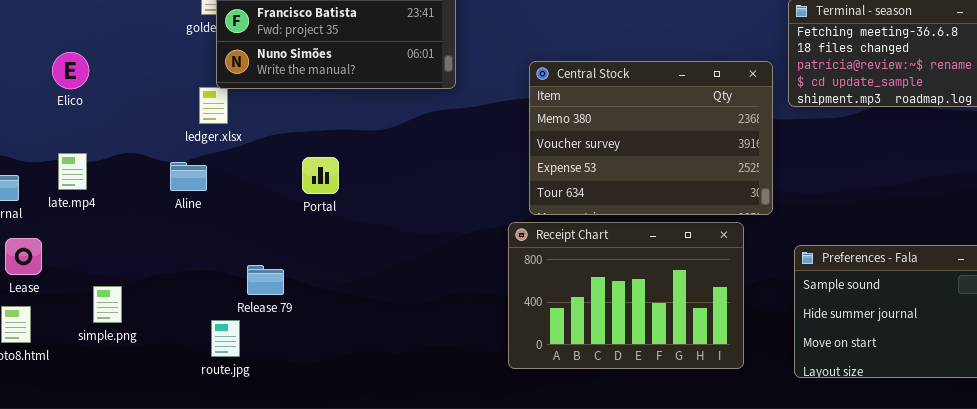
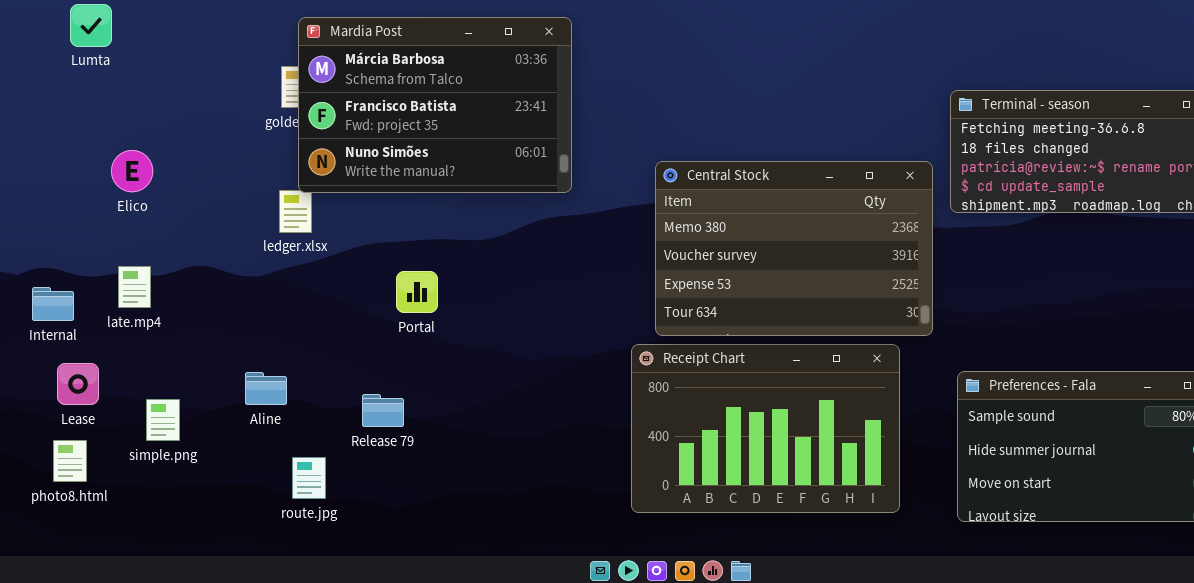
Aline: [170,162,207,191] -> [245,372,287,405], moved
Release 79: [247,265,284,295] -> [362,394,404,427], moved
simple.png: [93,286,122,323] -> [146,399,180,441], moved

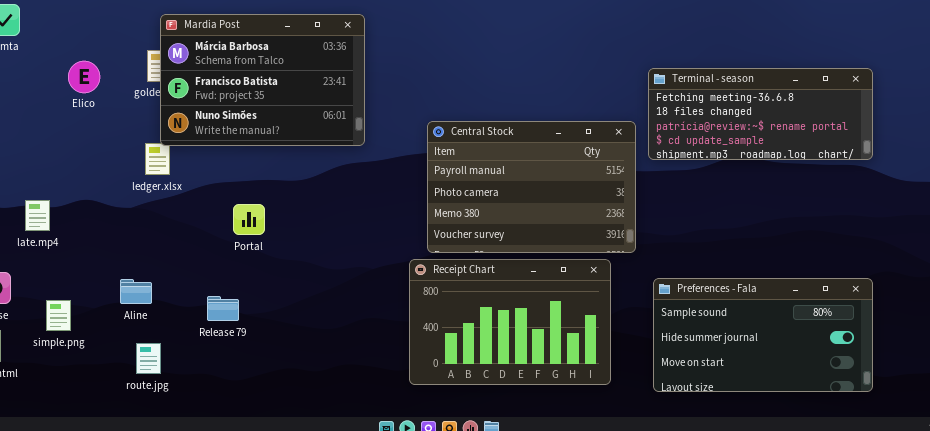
Elico: [111,150,153,192] -> [68,61,100,93], moved
Central Stock: [655,161,933,336] -> [427,121,636,253], scrolled up 2 rows
route.jpg: [292,457,326,499] -> [136,343,161,374], moved

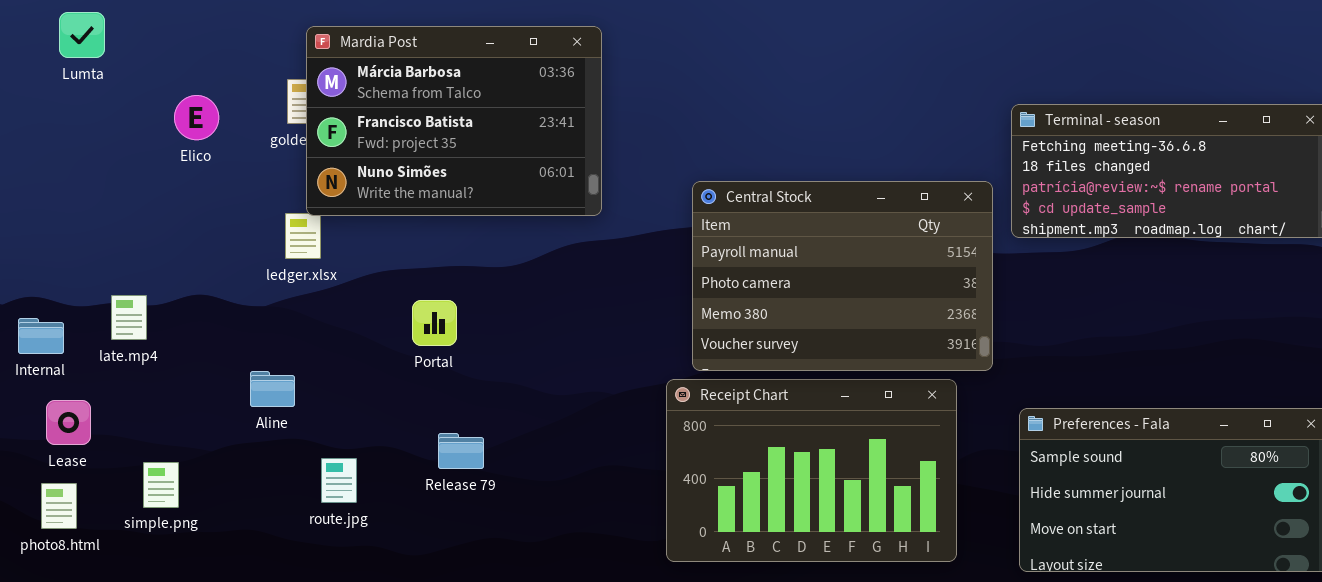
Aline: [120,279,152,304] -> [250,371,295,407], moved
Release 79: [207,296,239,321] -> [438,433,484,469], moved
simple.png: [46,300,71,331] -> [143,462,179,508], moved
route.jpg: [136,343,161,374] -> [321,458,357,503], moved

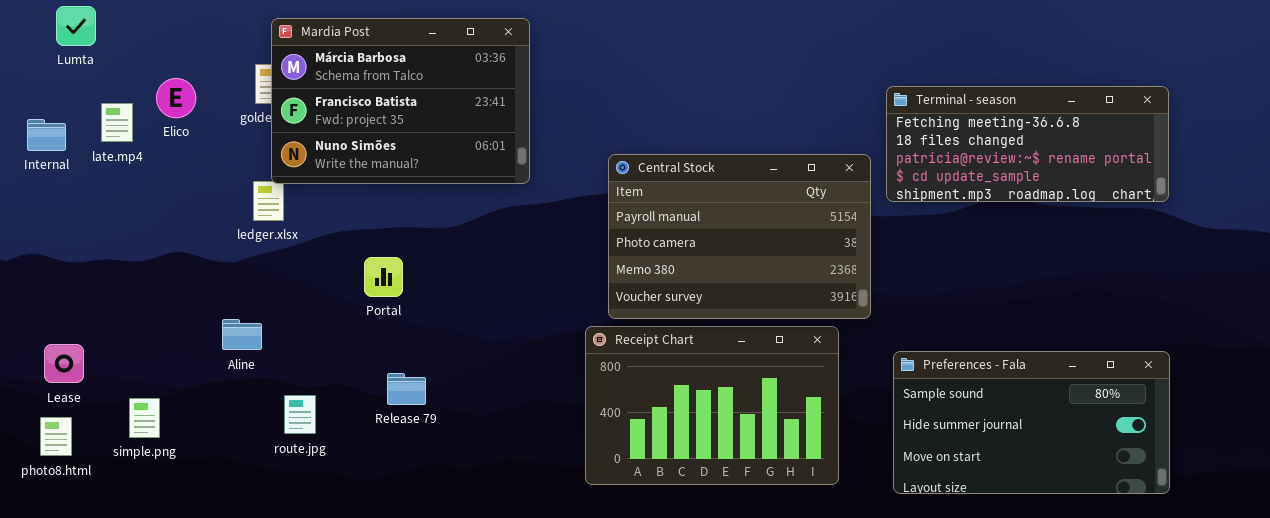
late.mp4: [111,295,147,340] -> [101,103,133,142], moved
Internal: [18,318,64,354] -> [27,119,66,151], moved

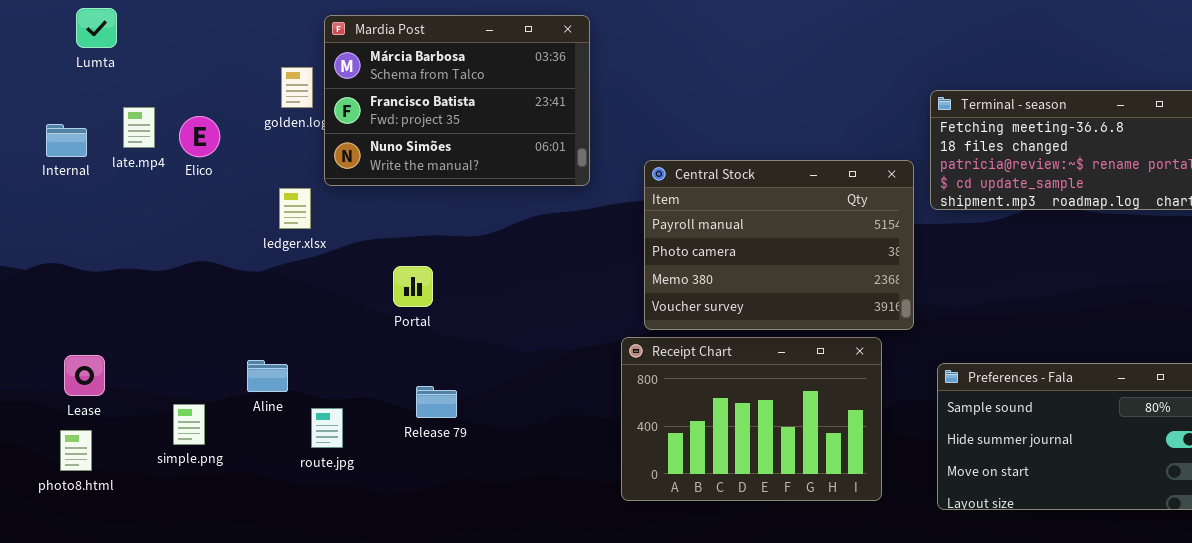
Mardia Post: [271,18,530,184] -> [324,15,590,186], moved
Elico: [156,78,196,118] -> [179,116,220,157], moved
Aline: [222,319,262,350] -> [247,360,288,392], moved
simple.png: [129,398,160,438] -> [173,404,205,445], moved

